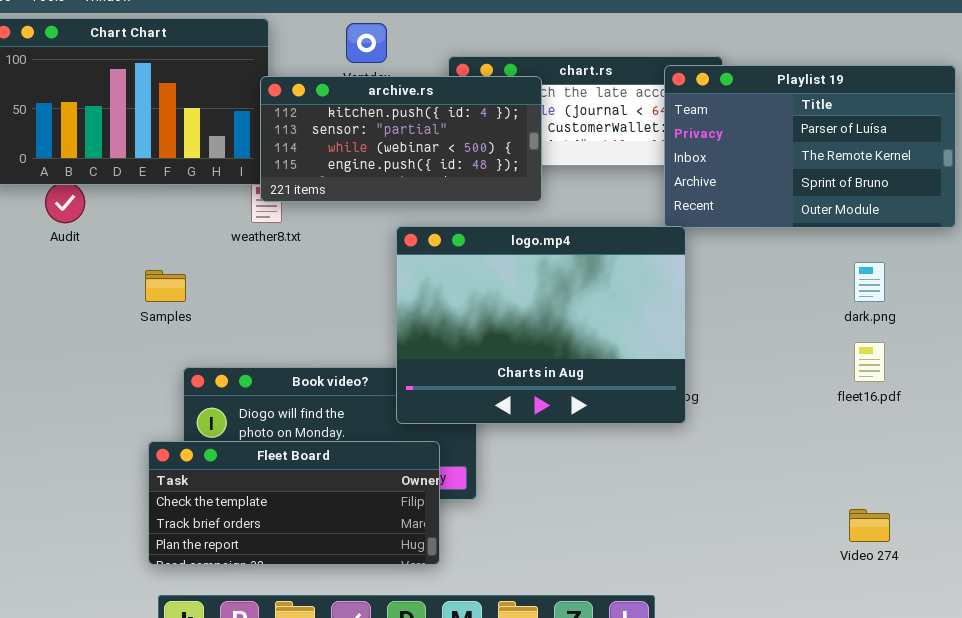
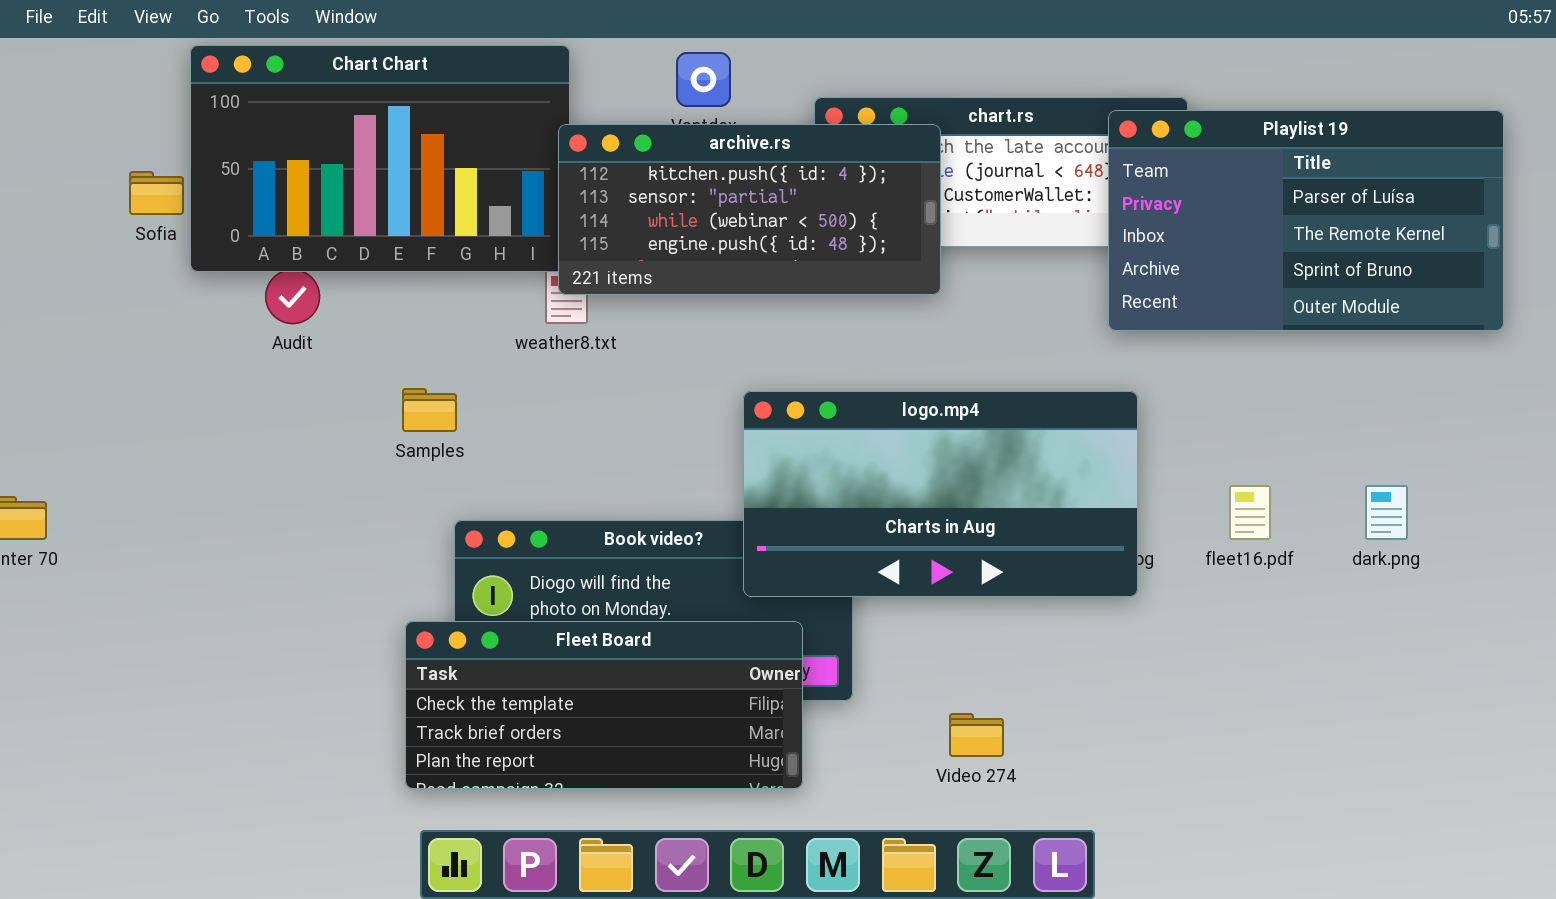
logo.mp4: [396,226,686,424] -> [743,391,1138,597], resized
dark.png: [854,262,885,302] -> [1365,485,1408,540], moved
fleet16.pdf: [854,342,885,382] -> [1229,485,1271,540], moved
Video 274: [849,509,890,542] -> [949,713,1004,757], moved

